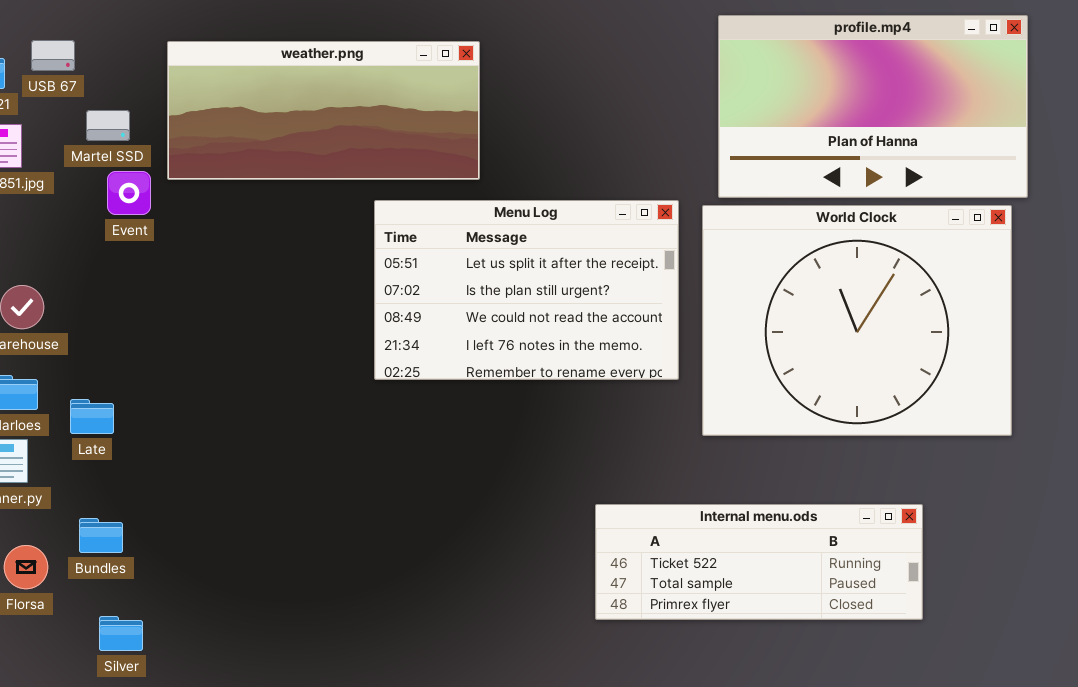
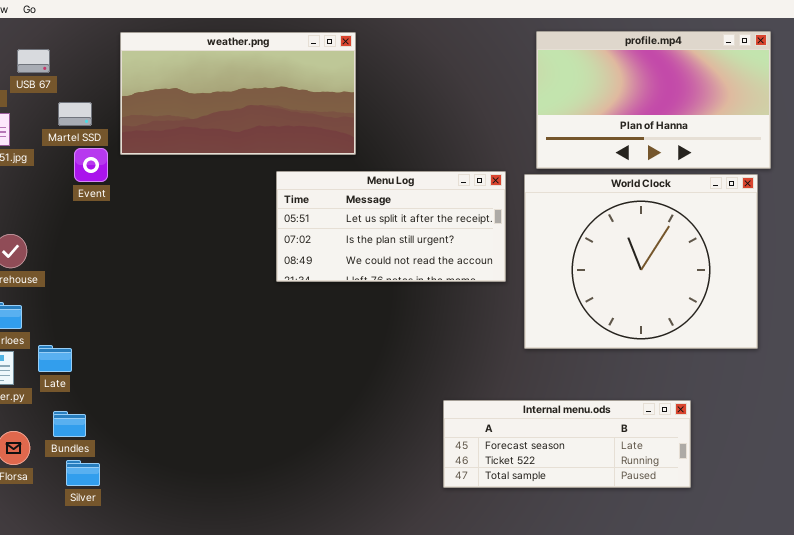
weather.png: [167,41,480,180] -> [120,32,356,155], resized
Menu Log: [374,200,679,380] -> [276,171,506,282], resized
Late: [70,399,114,434] -> [38,345,72,372], moved
Internal menu.ods: [595,504,923,620] -> [443,400,691,488], scrolled up 1 row
Silver: [99,616,143,651] -> [66,460,100,486], moved

